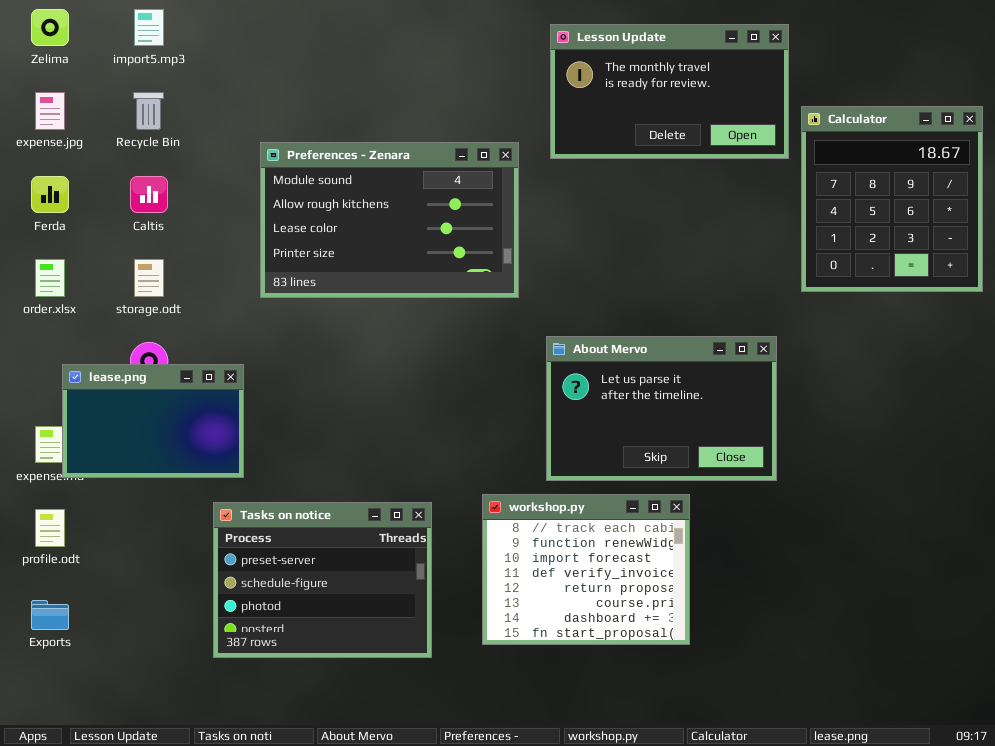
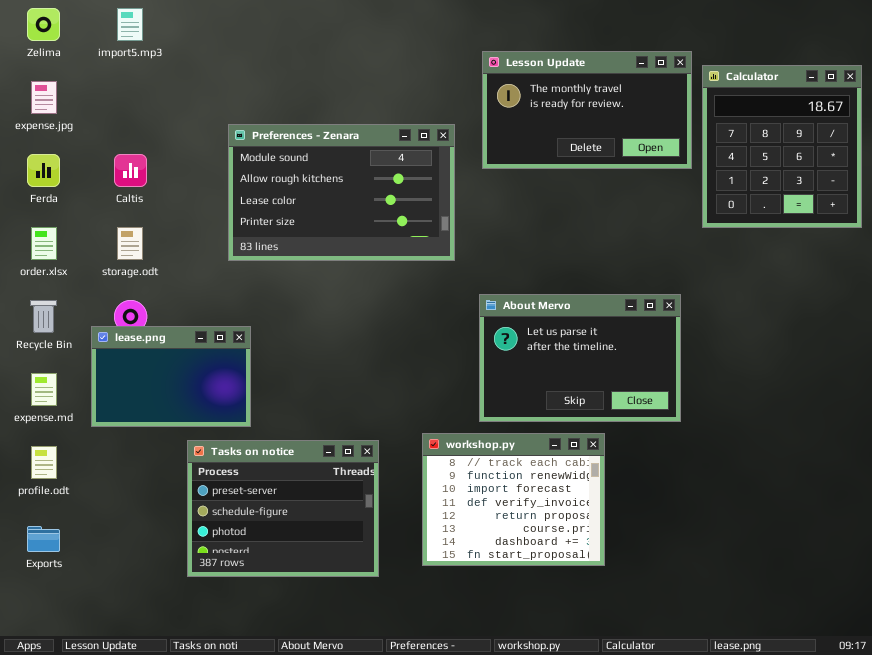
Lesson Update: [550,24,789,159] -> [482,51,692,169], moved
Recycle Bin: [133,92,164,130] -> [30,300,57,333], moved
Calculator: [801,106,983,292] -> [702,65,862,228], moved
lease.png: [62,364,244,478] -> [91,326,251,427], moved

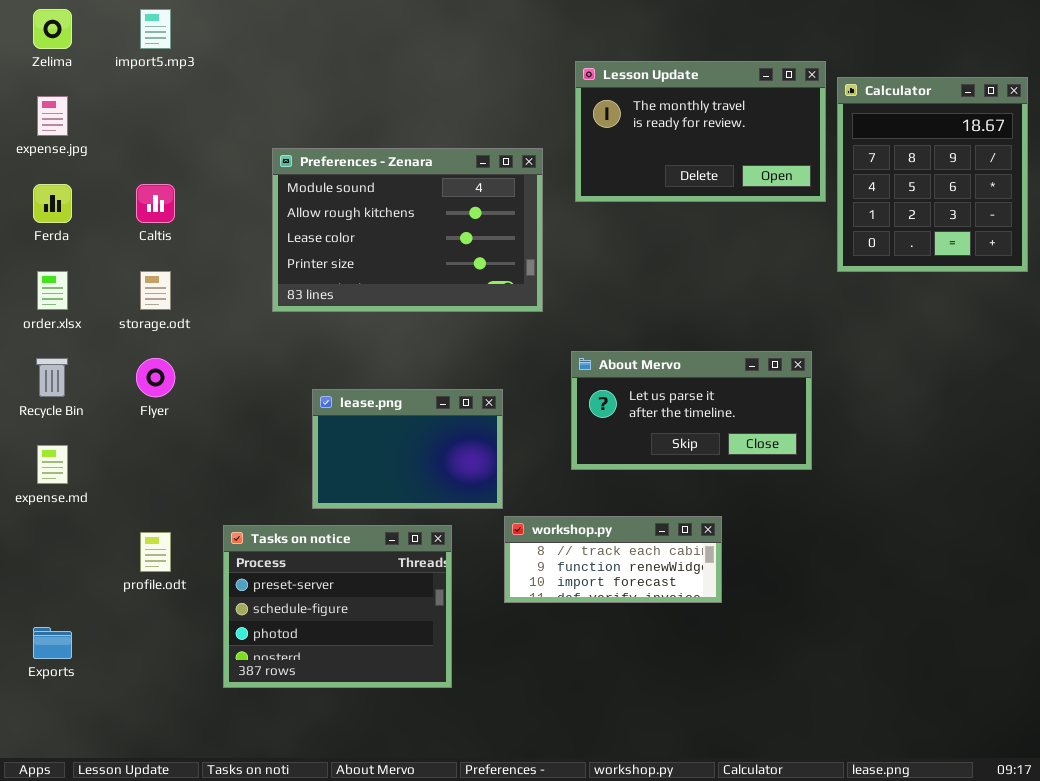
About Mervo: [479,294,681,422] -> [571,351,812,470], resized
lease.png: [91,326,251,427] -> [312,389,503,509], moved
workshop.py: [422,433,605,566] -> [504,516,722,603], resized
profile.odt: [31,446,57,479] -> [140,532,171,572], moved

